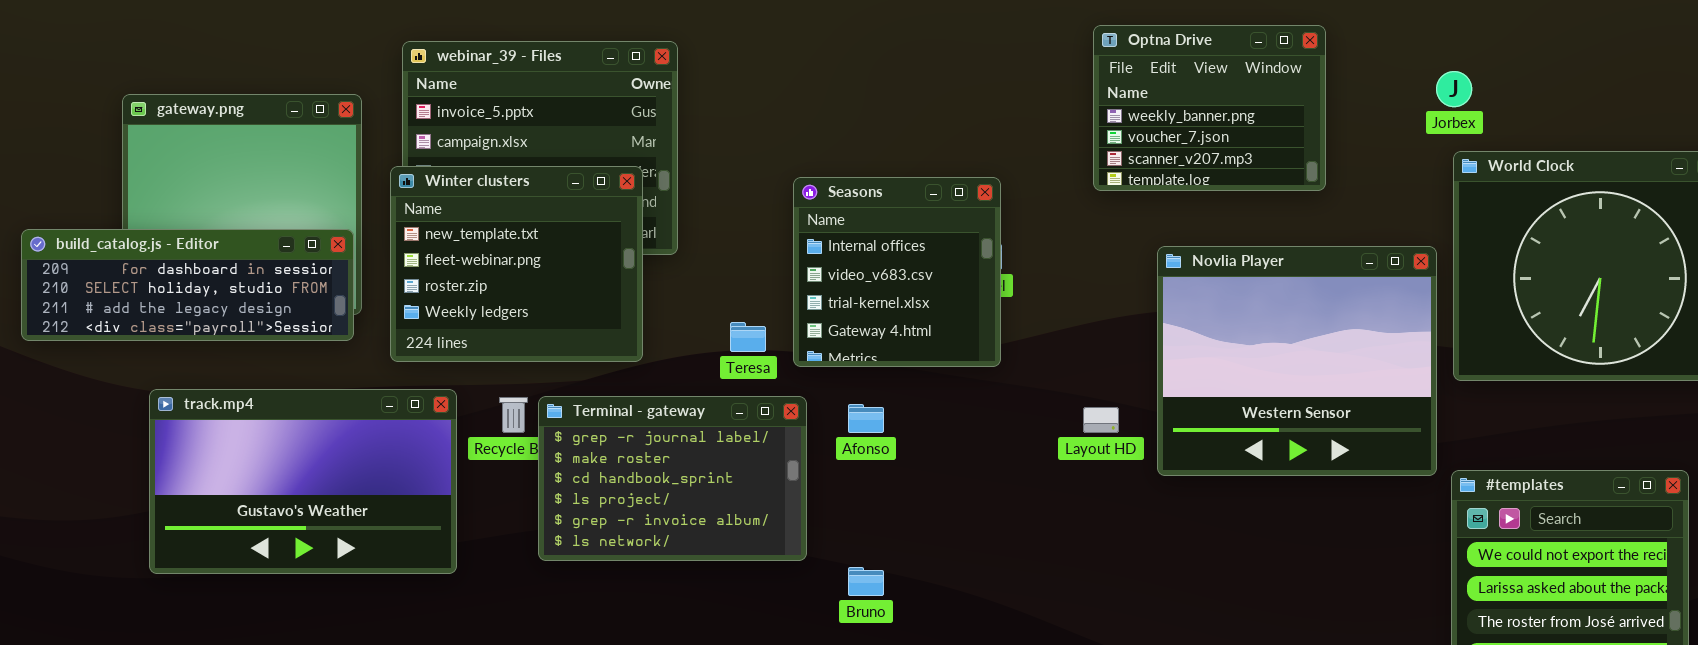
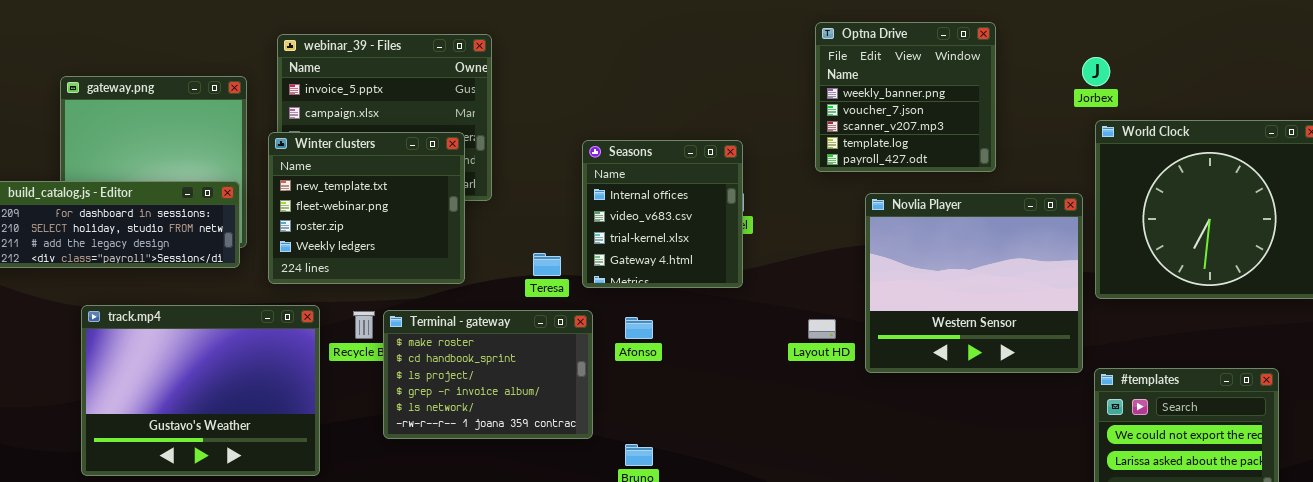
Optna Drive: [1093,25,1326,191] -> [815,22,996,172], resized
track.mp4: [149,389,457,574] -> [81,305,320,476], resized
Terminal - gateway: [538,396,807,561] -> [383,310,593,439], scrolled down 1 row

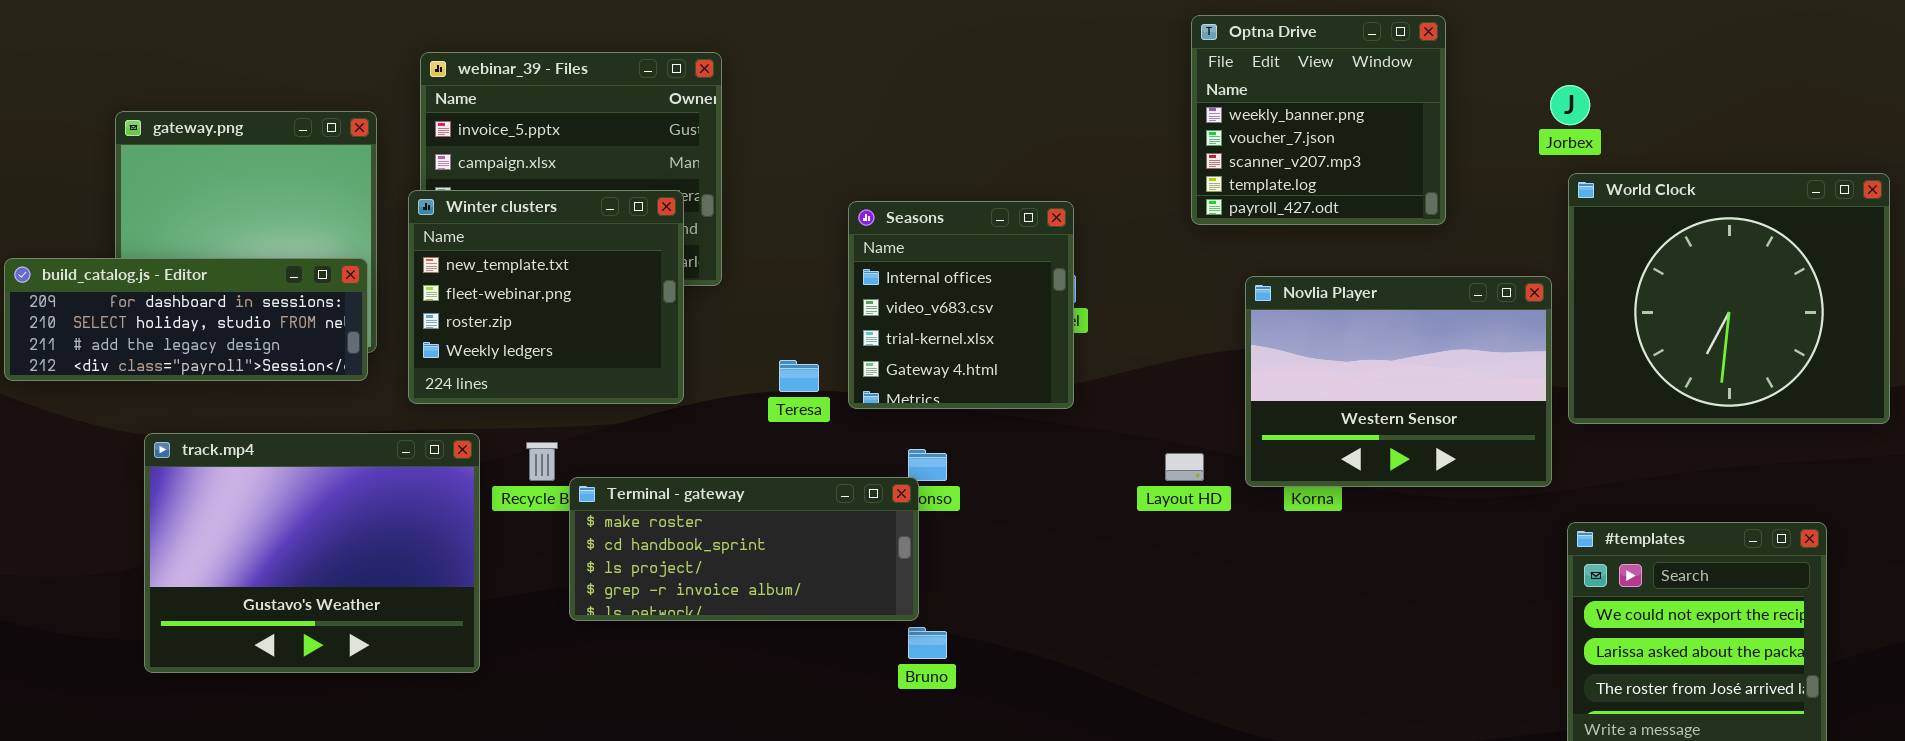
Optna Drive: [815,22,996,172] -> [1191,15,1446,225], moved
Novlia Player: [865,193,1083,373] -> [1245,276,1552,487], resized
Terminal - gateway: [383,310,593,439] -> [569,477,919,621], resized

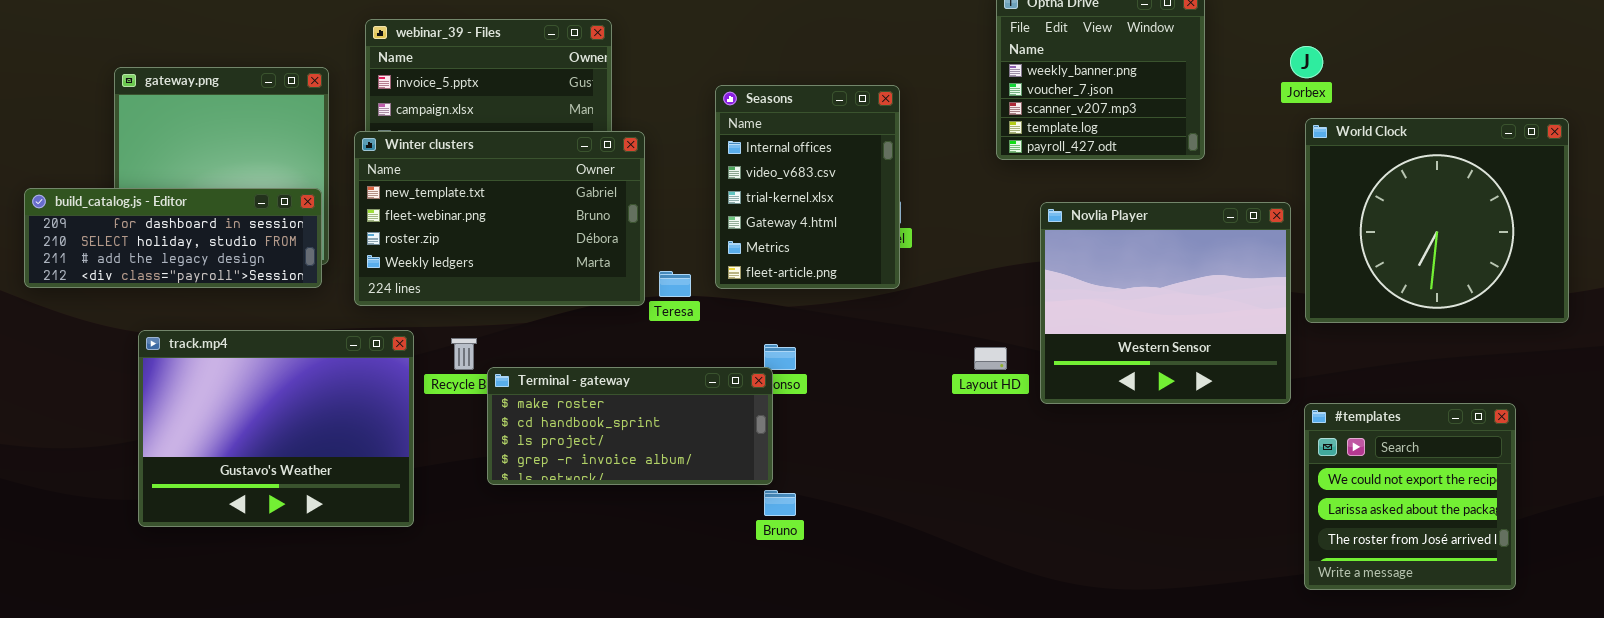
Winter clusters: [408,190,684,404] -> [354,131,645,306], resized
Seasons: [848,201,1074,409] -> [715,85,900,289], moved, resized
Novlia Player: [1245,276,1552,487] -> [1040,202,1291,404], resized

